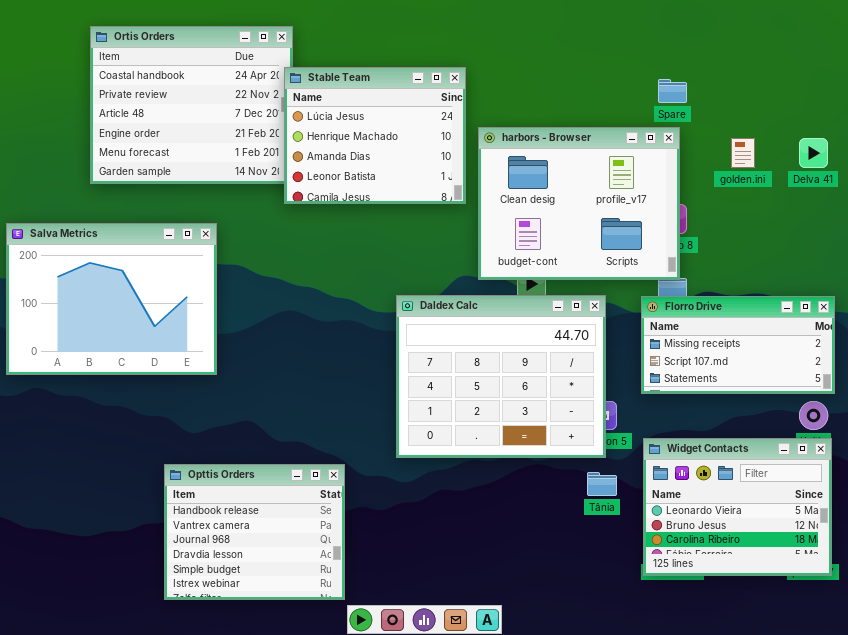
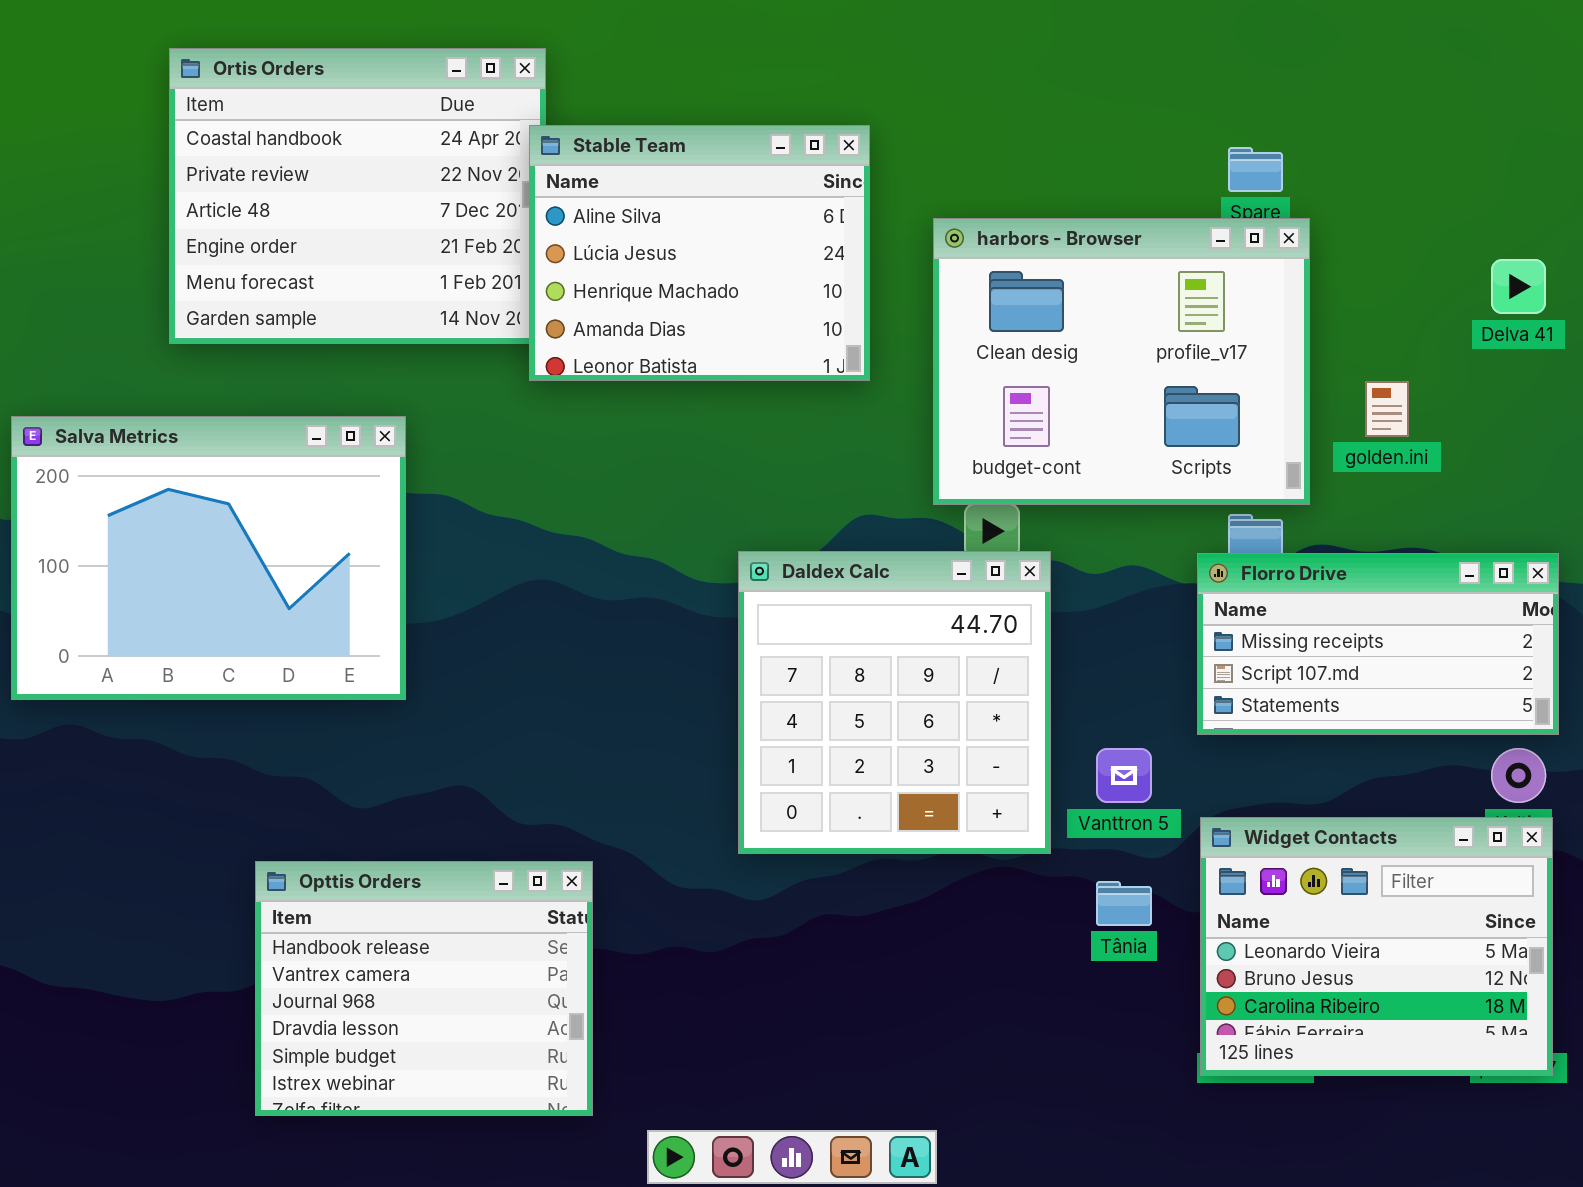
Stable Team: [284,67,466,204] -> [529,125,870,381], scrolled up 1 row
harbors - Browser: [478,127,680,280] -> [933,218,1310,505], moved
golden.ini: [731,138,755,168] -> [1365,381,1409,437], moved
Daldex Calc: [396,295,606,458] -> [738,551,1051,854], resized
Opttis Orders: [164,464,345,600] -> [255,861,593,1116], moved

